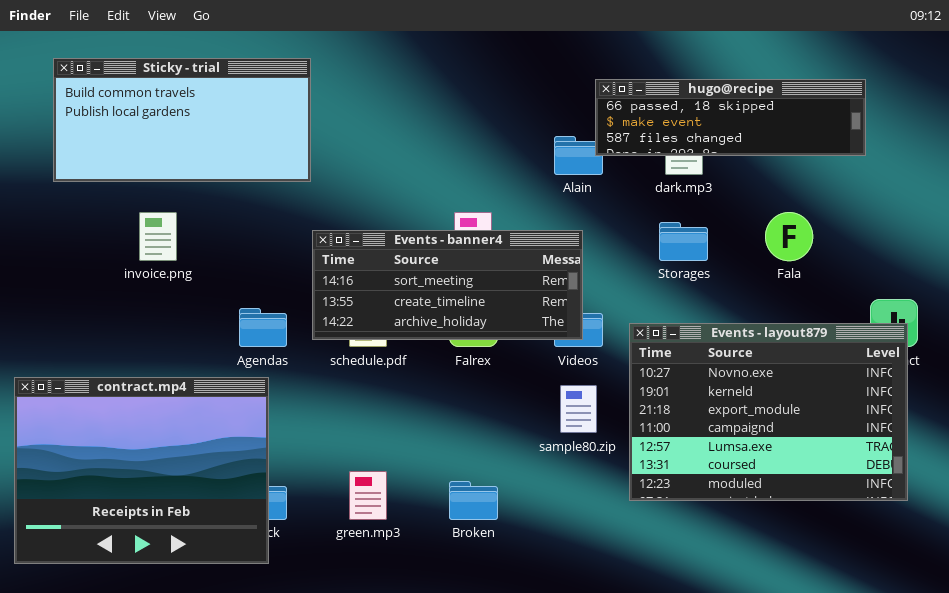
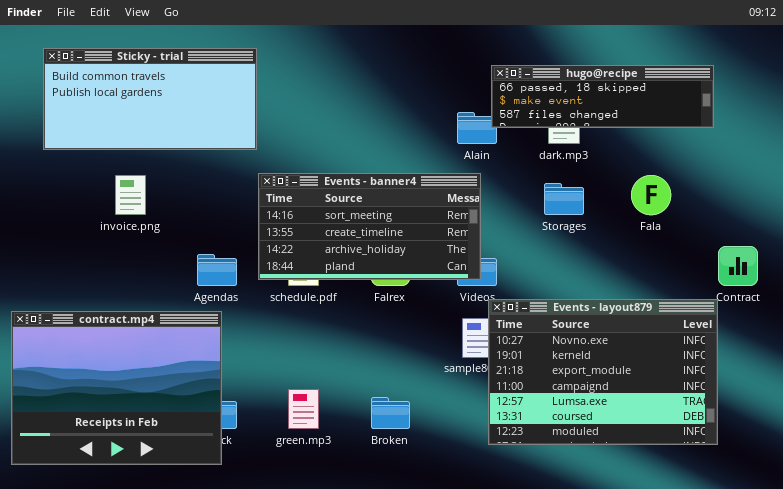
Events - banner4: [312,230,583,340] -> [258,173,481,280], resized
Events - layout879: [629,323,908,501] -> [488,299,718,445], moved

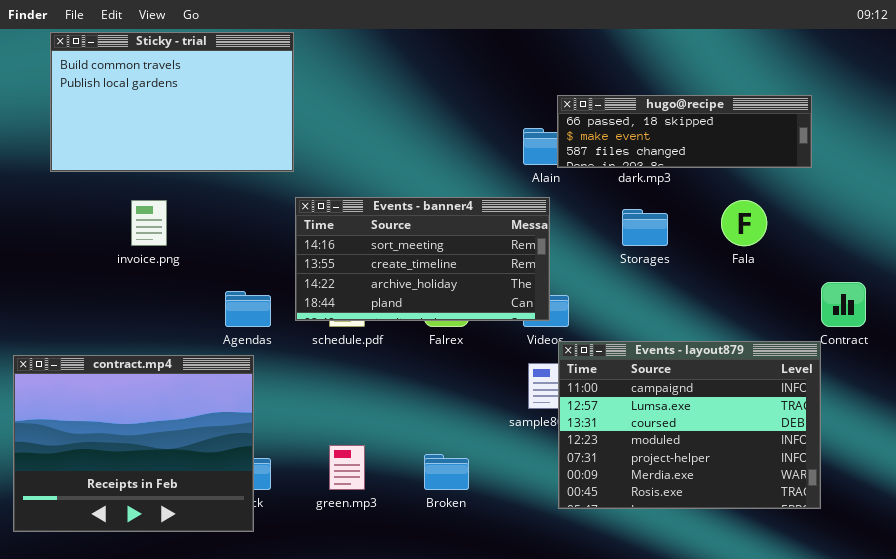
Sticky - trial: [43,48,257,150] -> [50,32,294,172], resized
hugo@recipe: [491,65,714,128] -> [557,95,812,168], moved
Events - layout879: [488,299,718,445] -> [558,341,821,509], scrolled down 3 rows

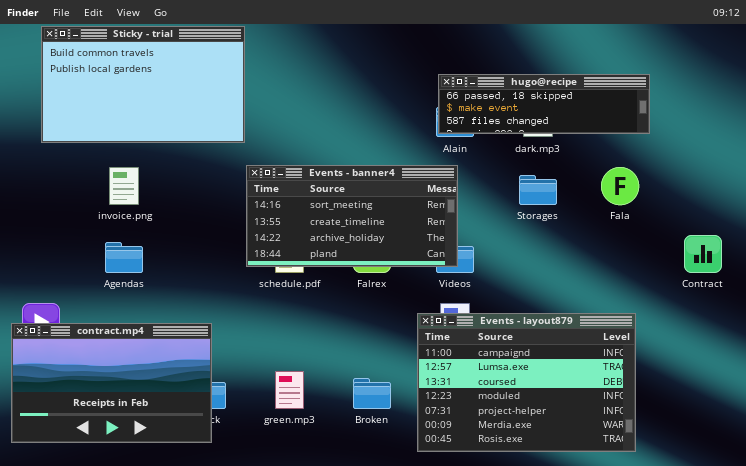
hugo@recipe: [557,95,812,168] -> [438,74,650,134], moved
Agendas: [225,291,271,327] -> [105,242,143,273], moved
Events - layout879: [558,341,821,509] -> [417,313,636,452], moved
contract.mp4: [13,355,254,532] -> [11,323,212,443], resized

